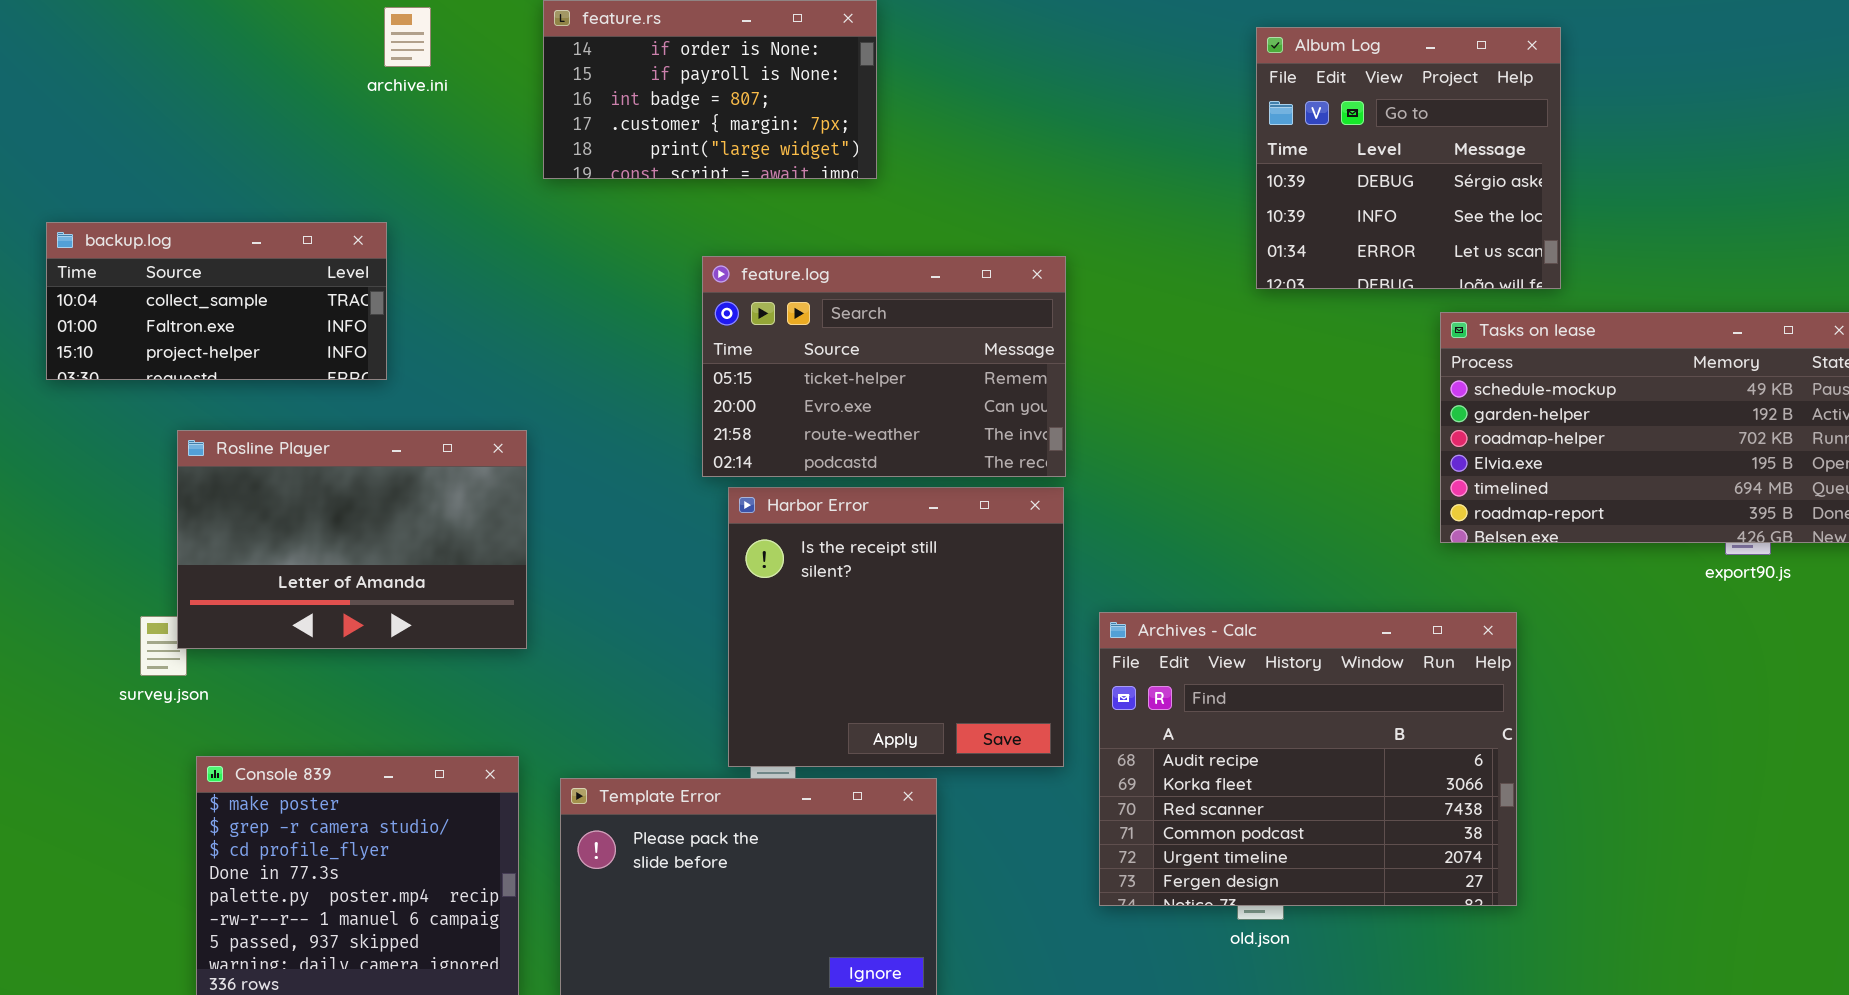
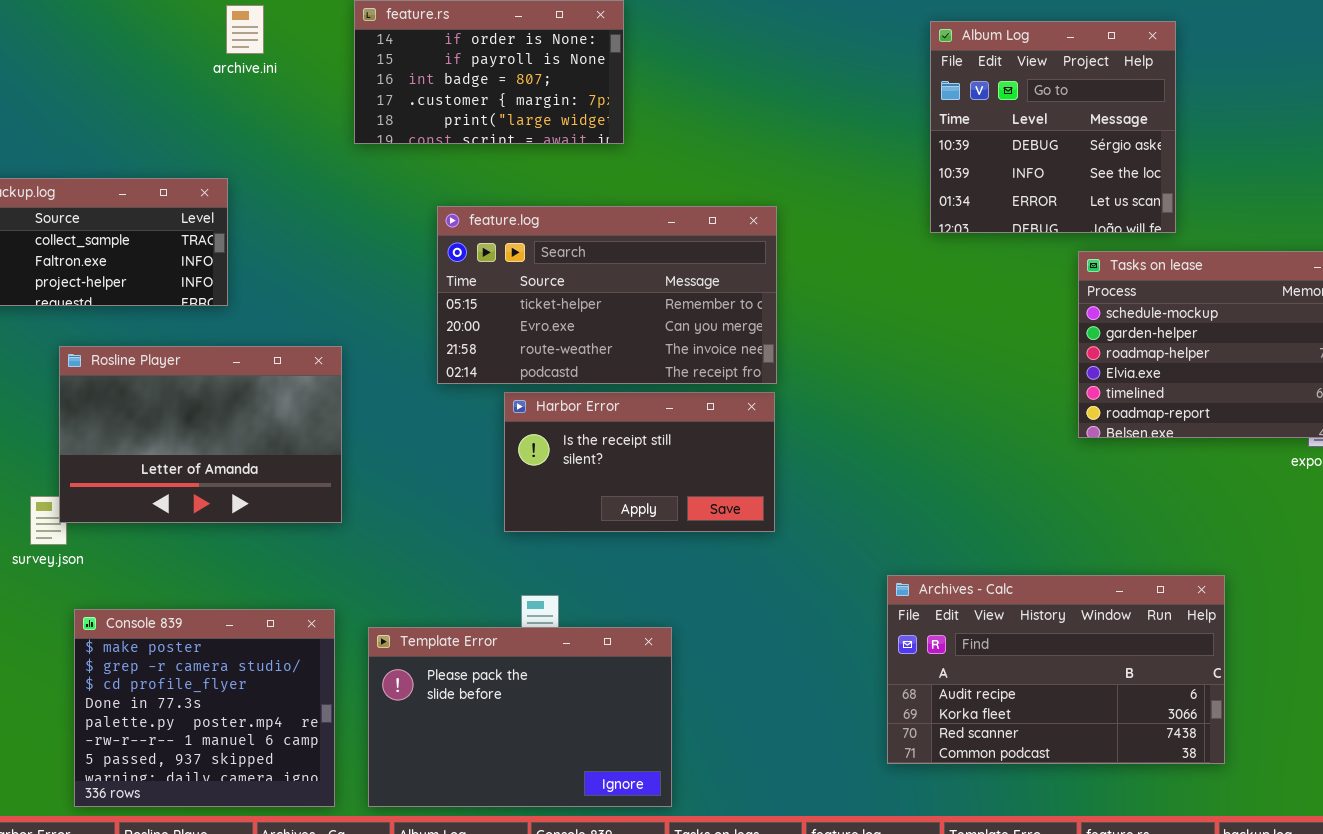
feature.log: [702,256,1066,477] -> [437,206,777,384], resized
Harbor Error: [728,487,1064,767] -> [504,392,775,532], resized
Archives - Calc: [1099,612,1517,906] -> [887,575,1225,764], moved, resized

